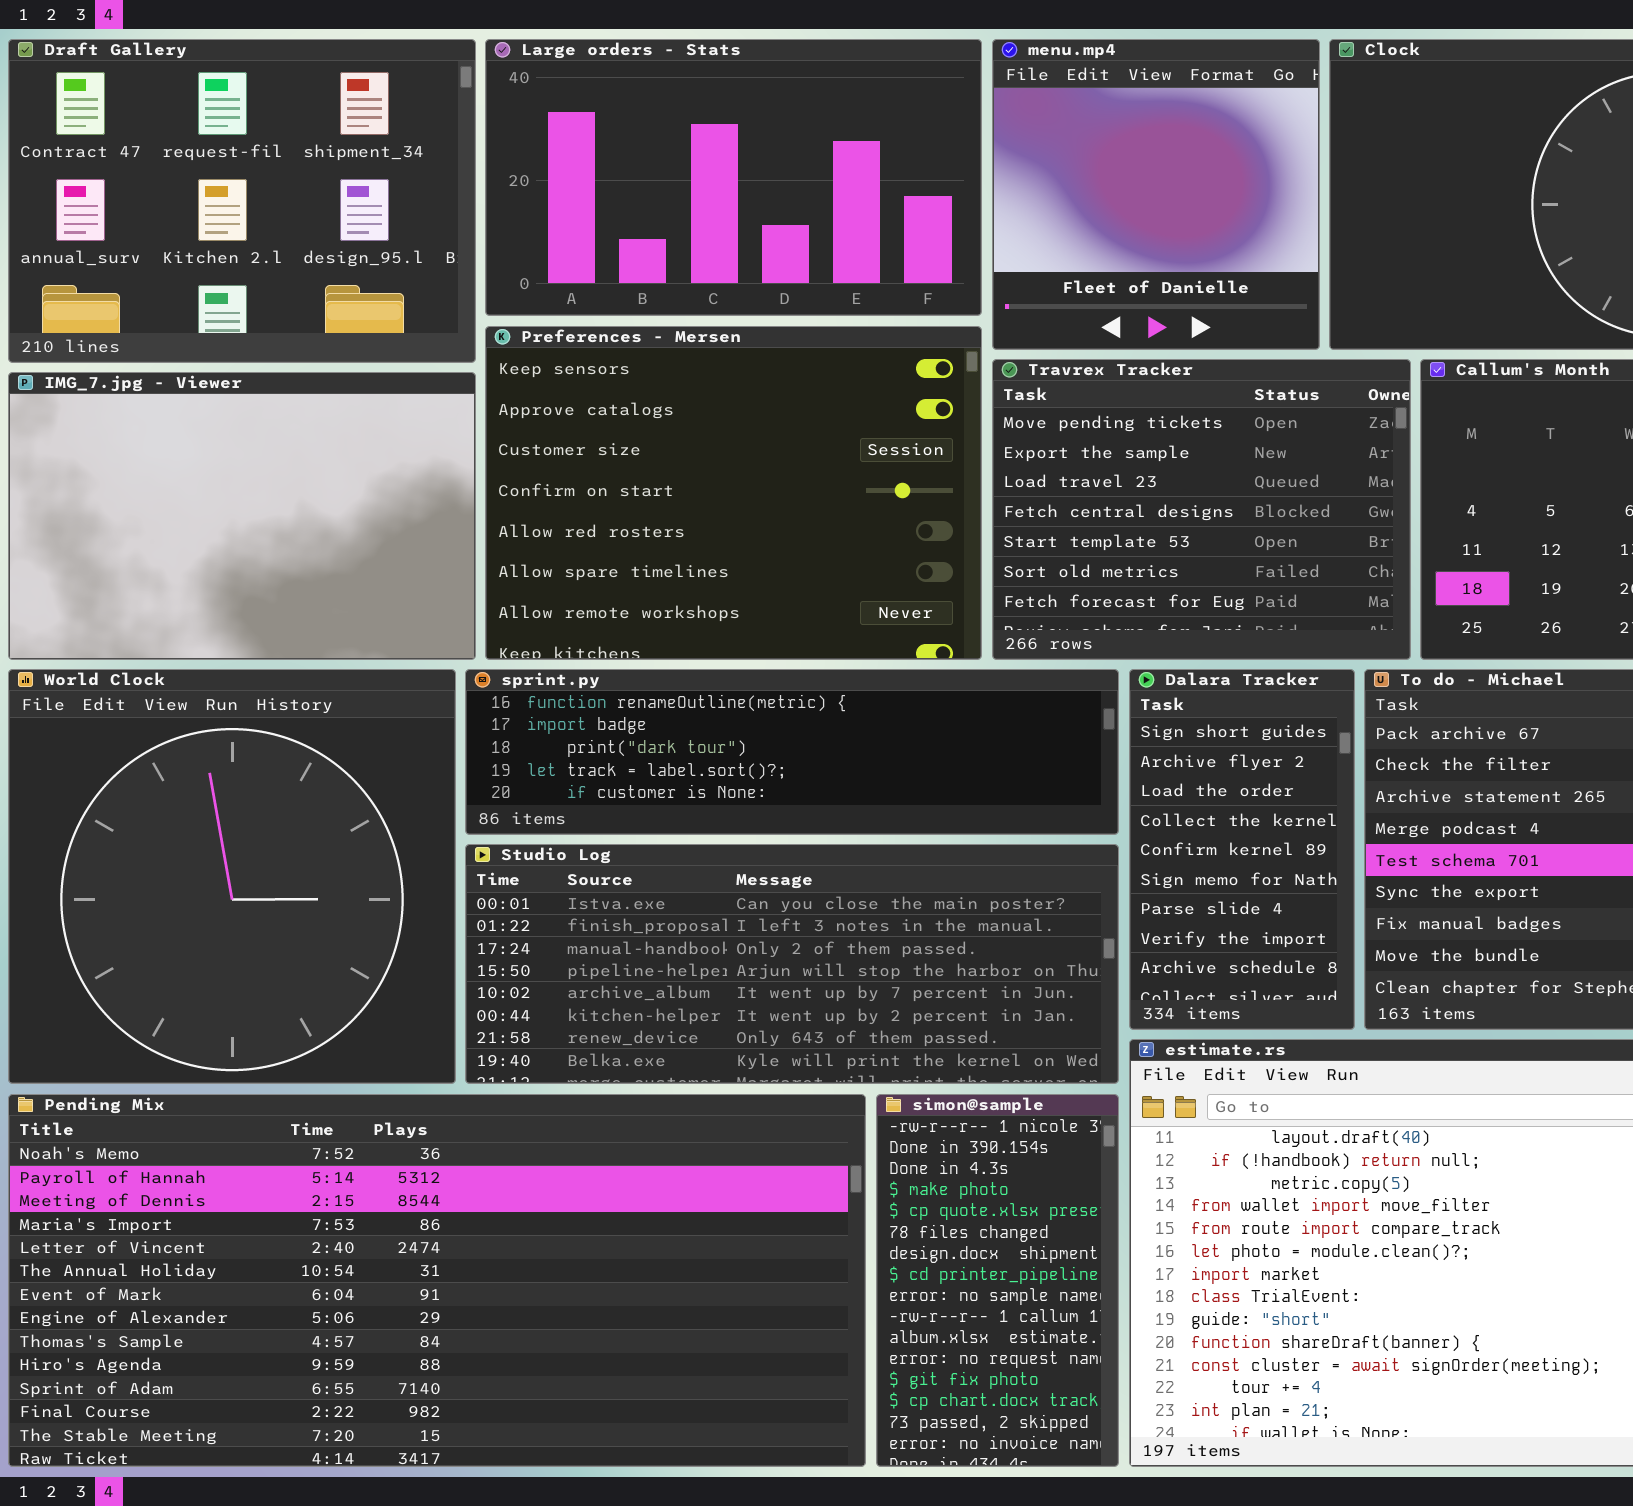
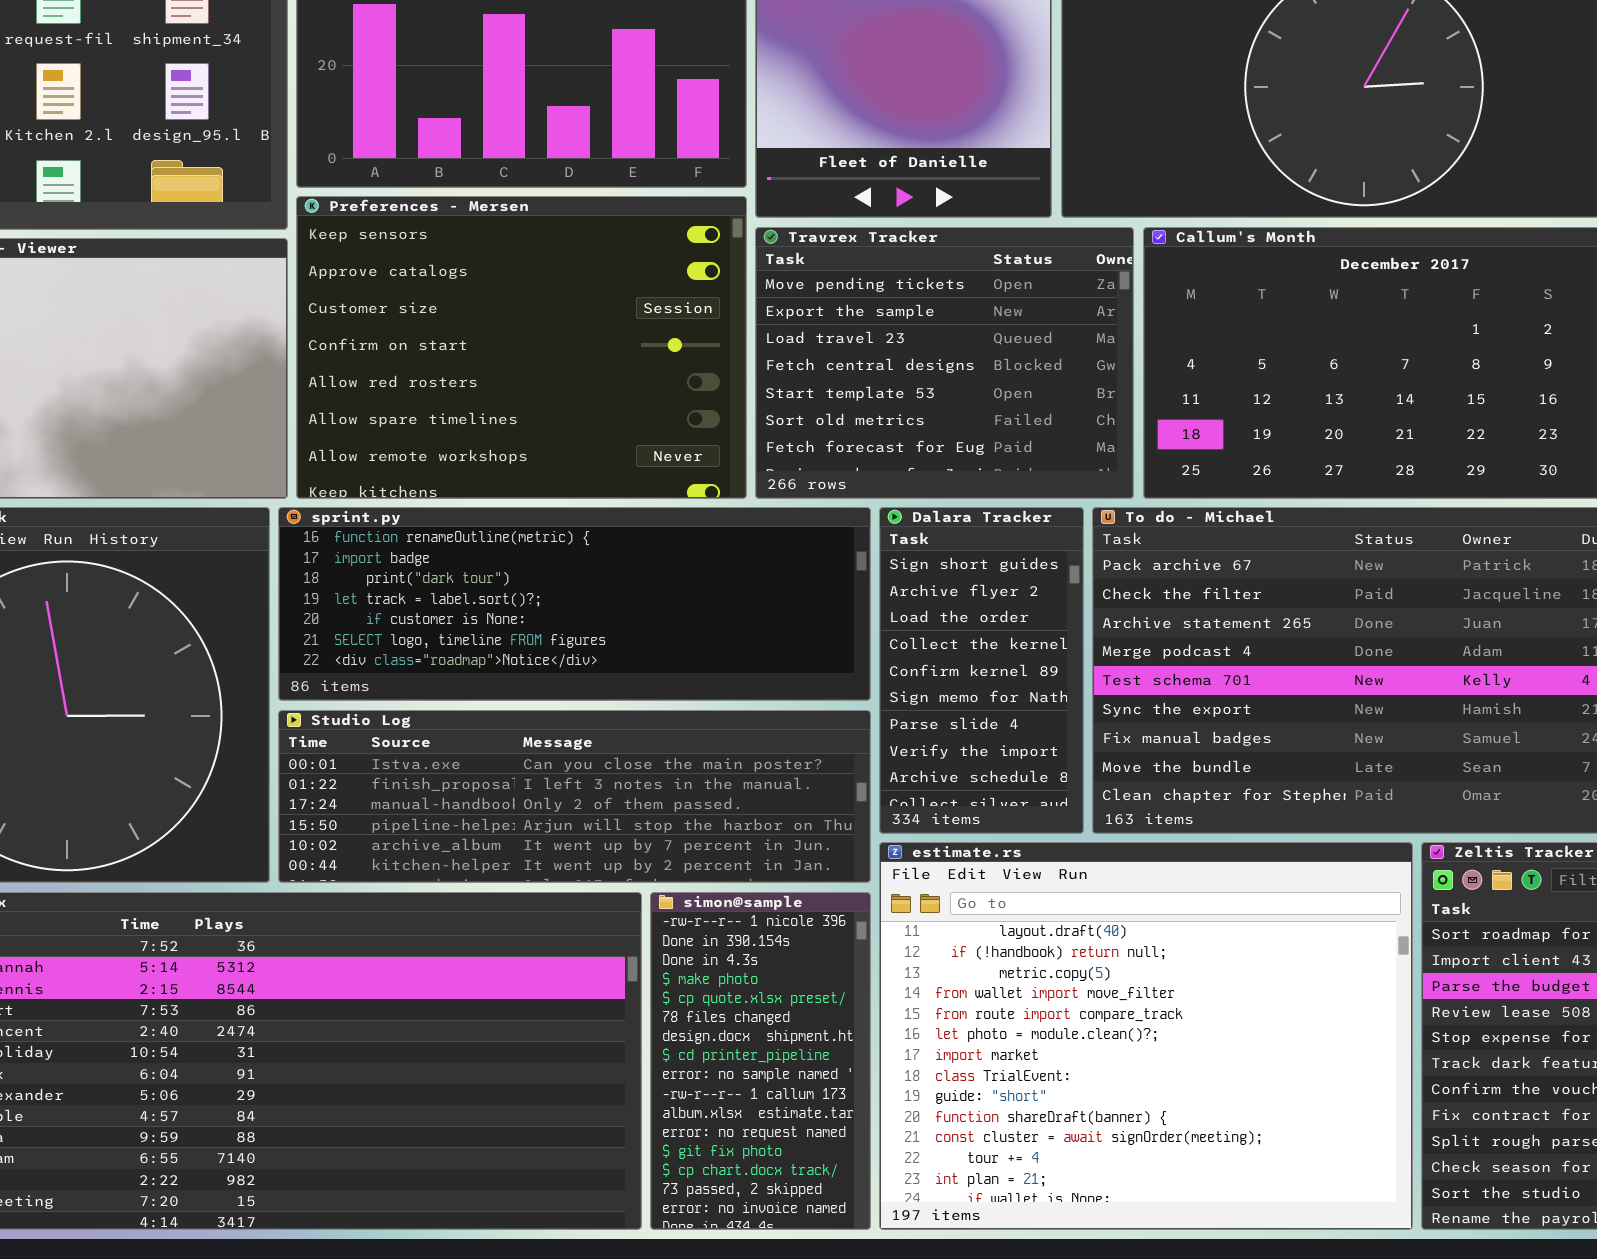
sprint.py: [465,669,1119,835] -> [278,507,871,701], resized
Studio Log: [465,844,1119,1084] -> [278,710,871,883], resized

